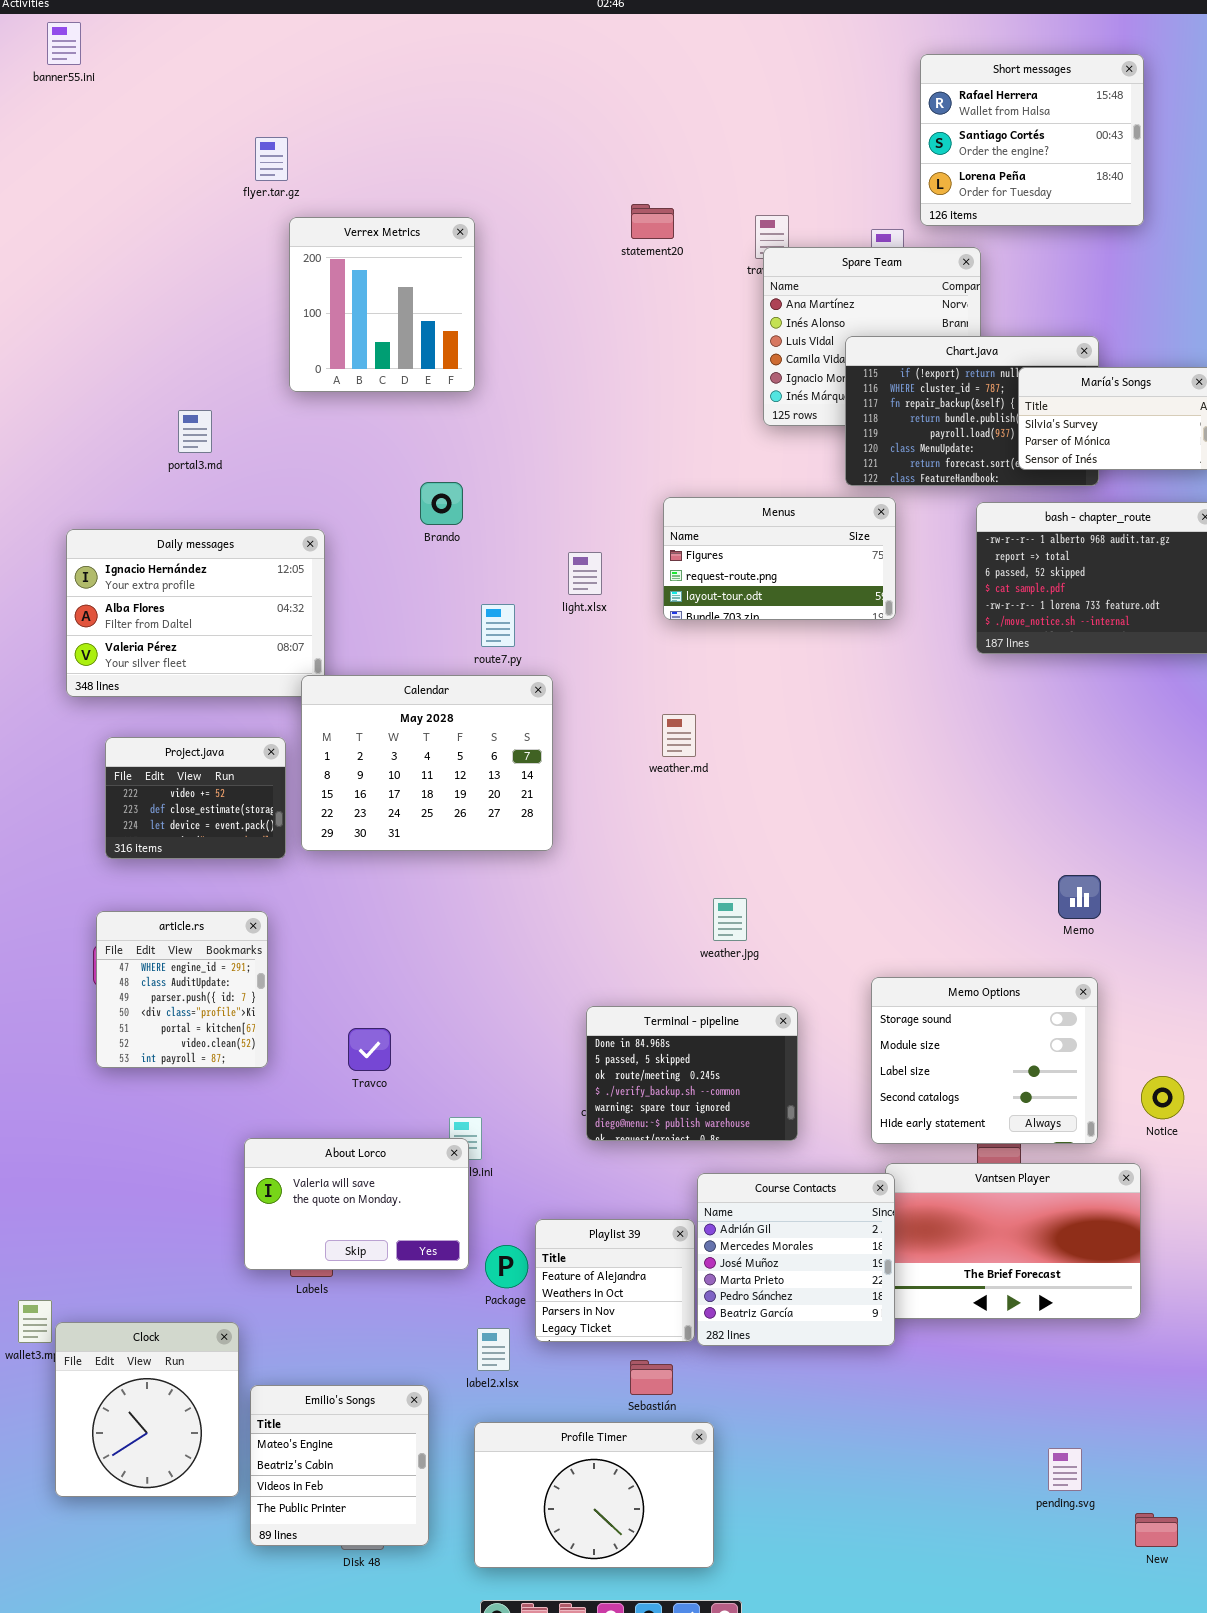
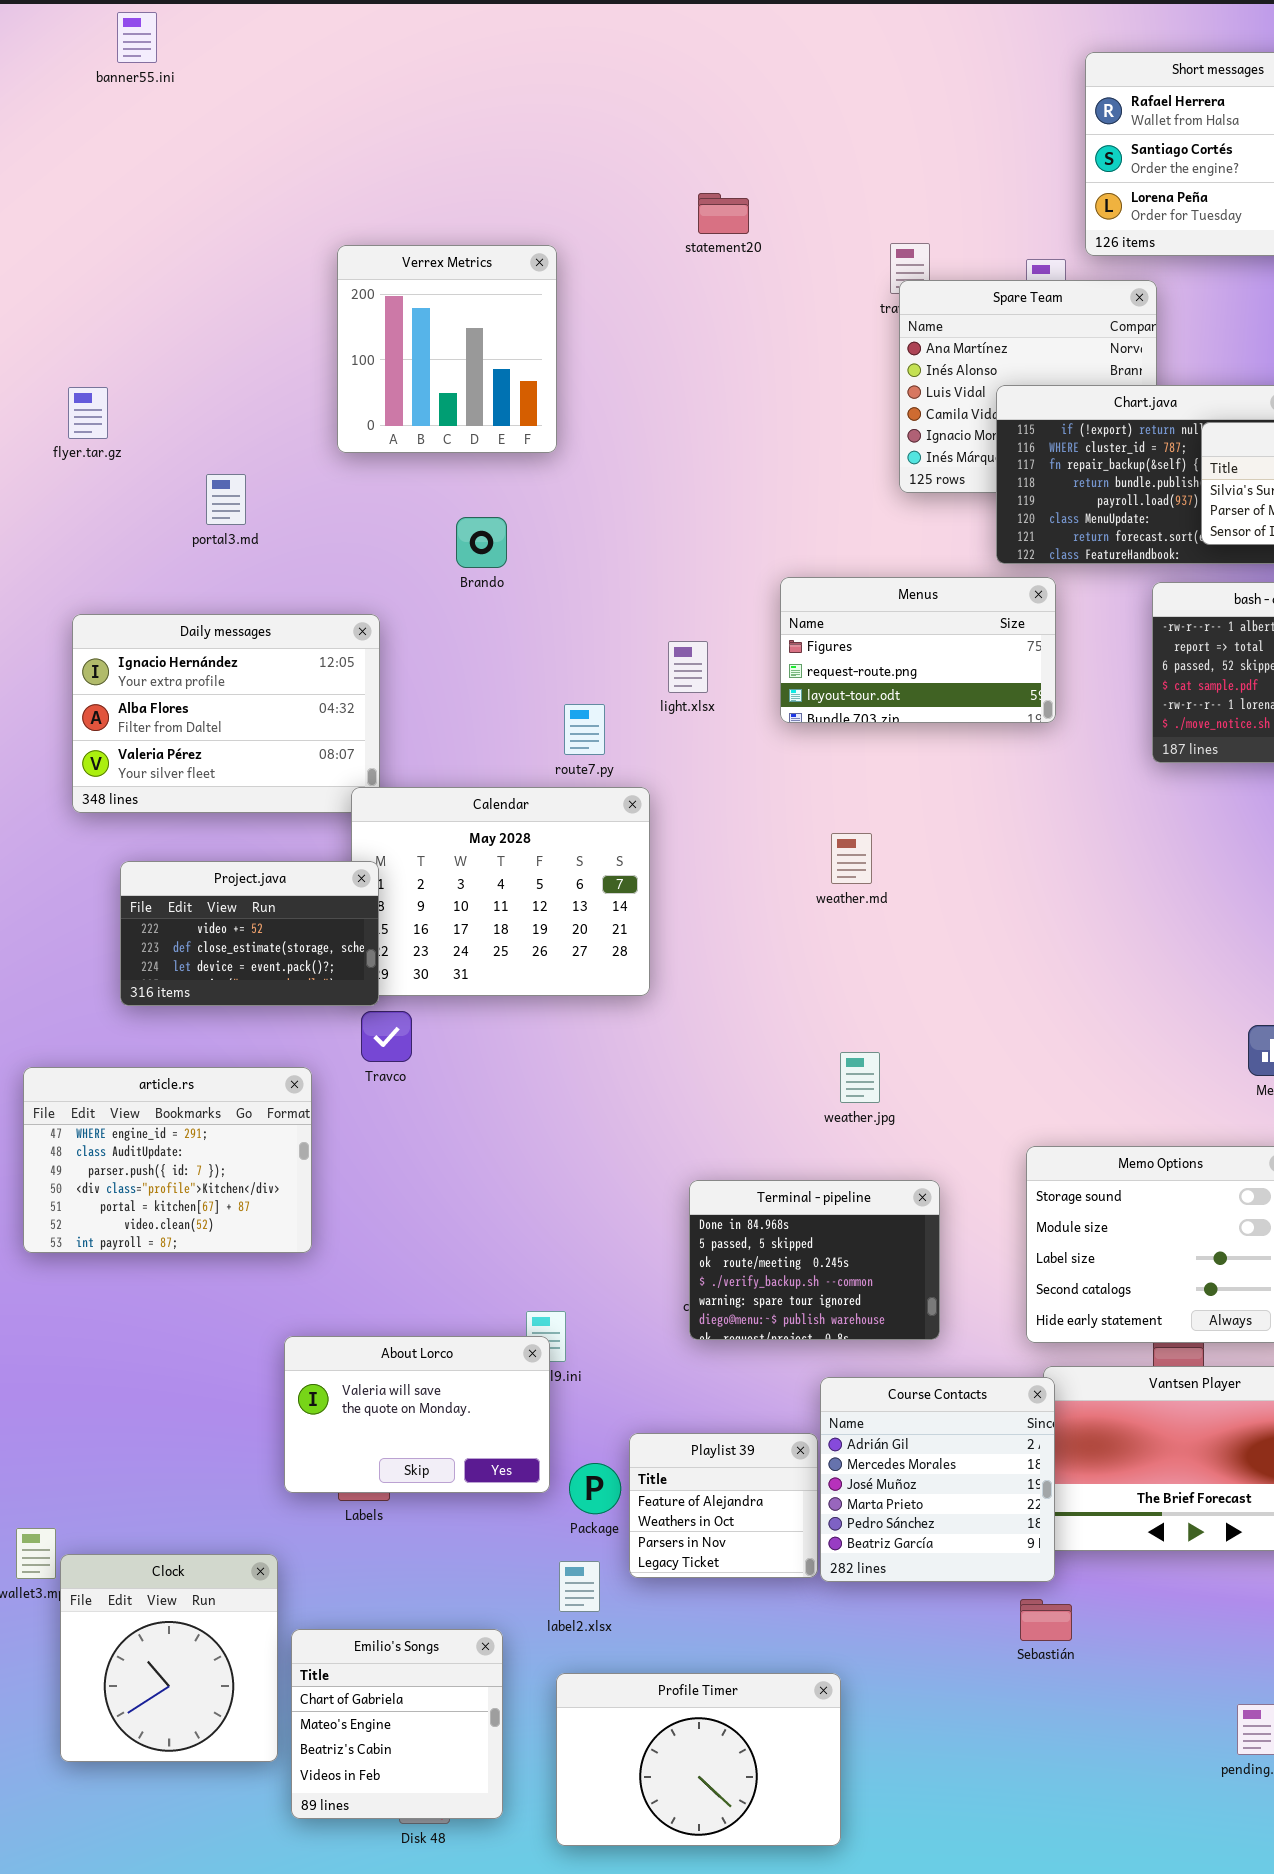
banner55.ini: [47,22,81,65] -> [117,12,157,63], moved
flyer.tar.gz: [255,137,288,181] -> [68,387,108,439], moved
statement20: [631,204,674,239] -> [698,193,749,234], moved
Brando: [420,482,463,525] -> [456,517,507,568], moved
weather.md: [662,714,696,757] -> [831,833,872,884], moved
Project.java: [105,737,286,859] -> [120,861,379,1006], resized
article.rs: [96,911,268,1068] -> [23,1067,312,1253], resized
Travco: [348,1028,391,1071] -> [361,1011,412,1062], moved
Sebastián: [630,1360,673,1395] -> [1020,1599,1072,1641], moved
Emilio's Songs: [250,1385,429,1546] -> [291,1629,503,1819], scrolled up 1 row

